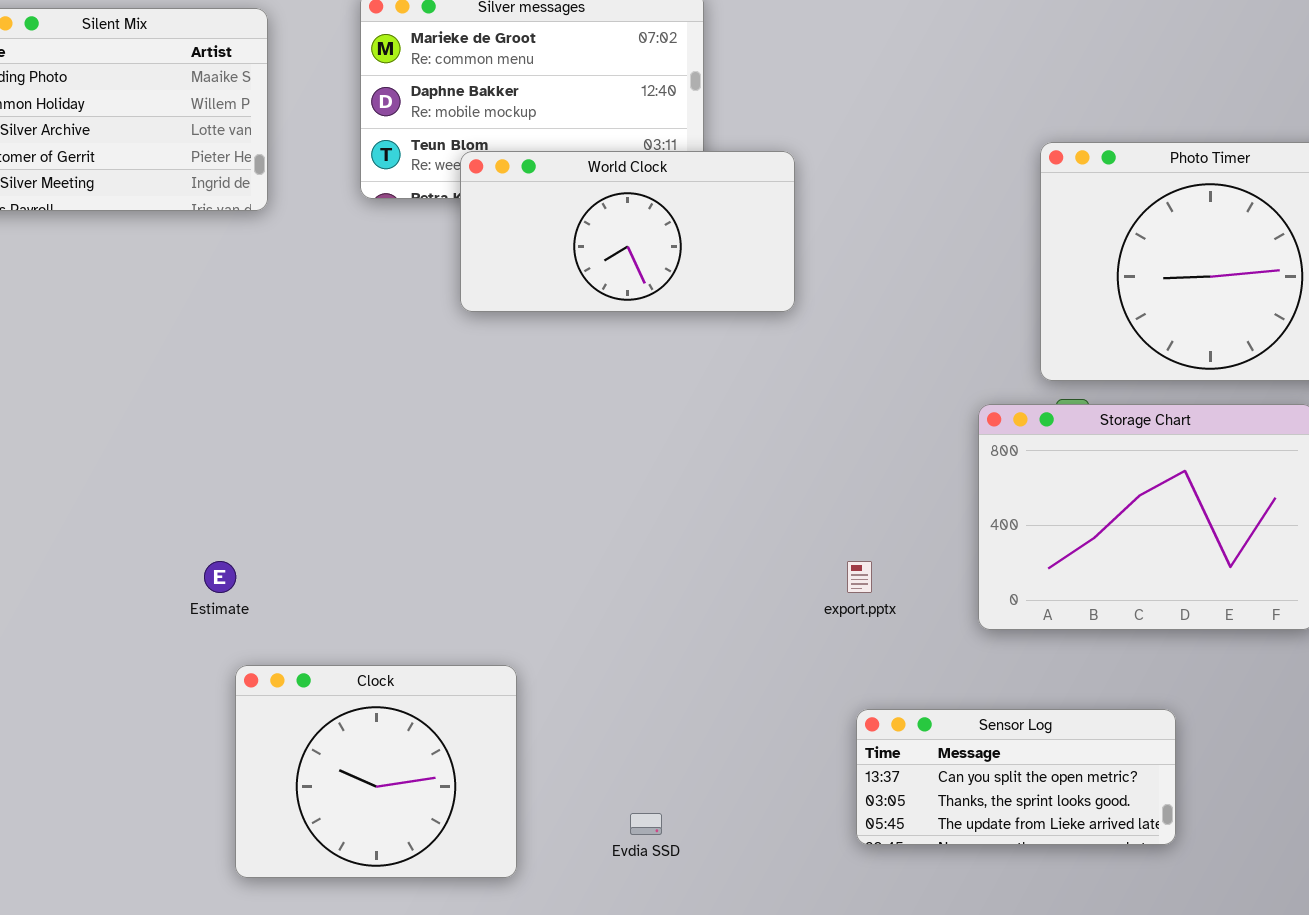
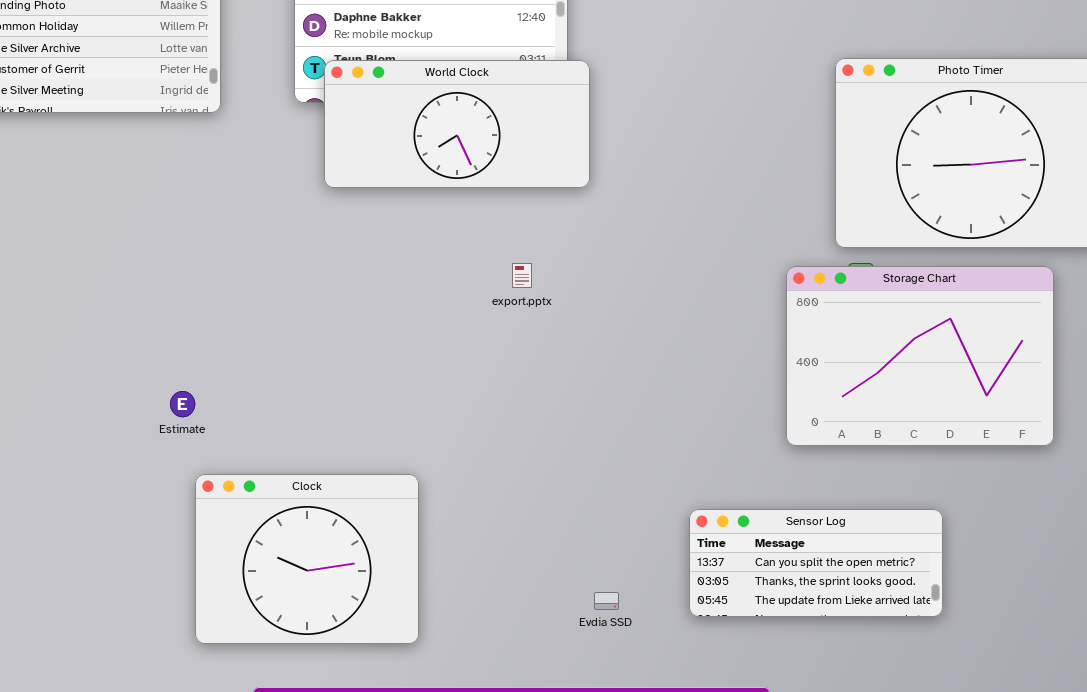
World Clock: [460,151,795,312] -> [324,60,590,188], moved
export.pptx: [847,561,872,593] -> [512,263,532,288], moved
Evdia SSD: [630,813,662,835] -> [594,592,619,610], moved

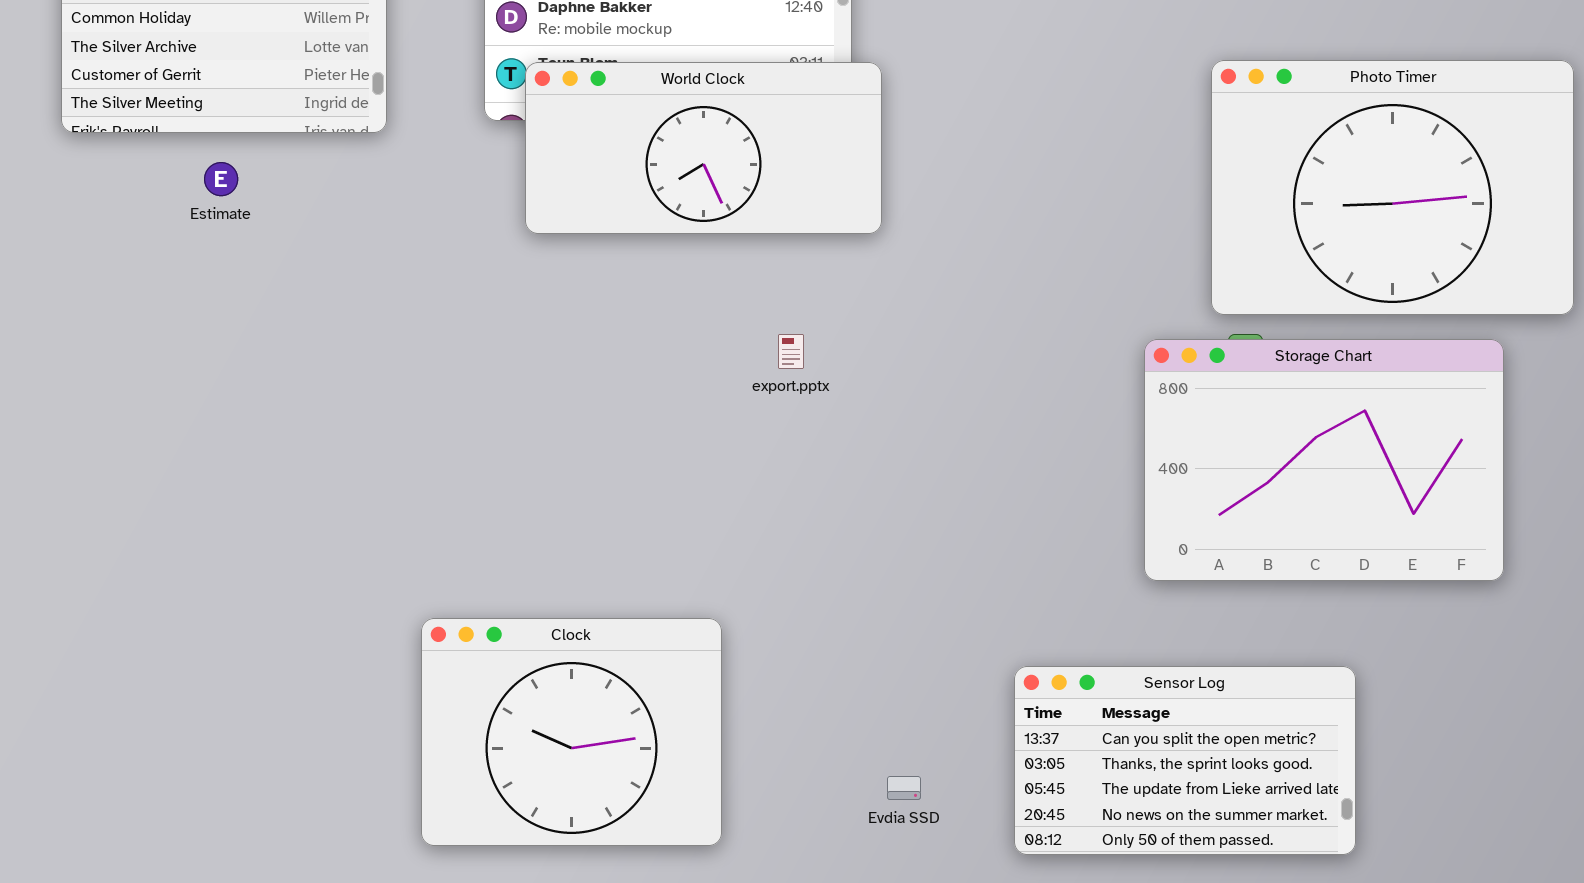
Estimate: [170,391,195,417] -> [204,162,238,196], moved
Clock: [195,474,419,644] -> [421,618,722,846], moved
Sensor Log: [689,509,943,617] -> [1014,666,1356,855], resized

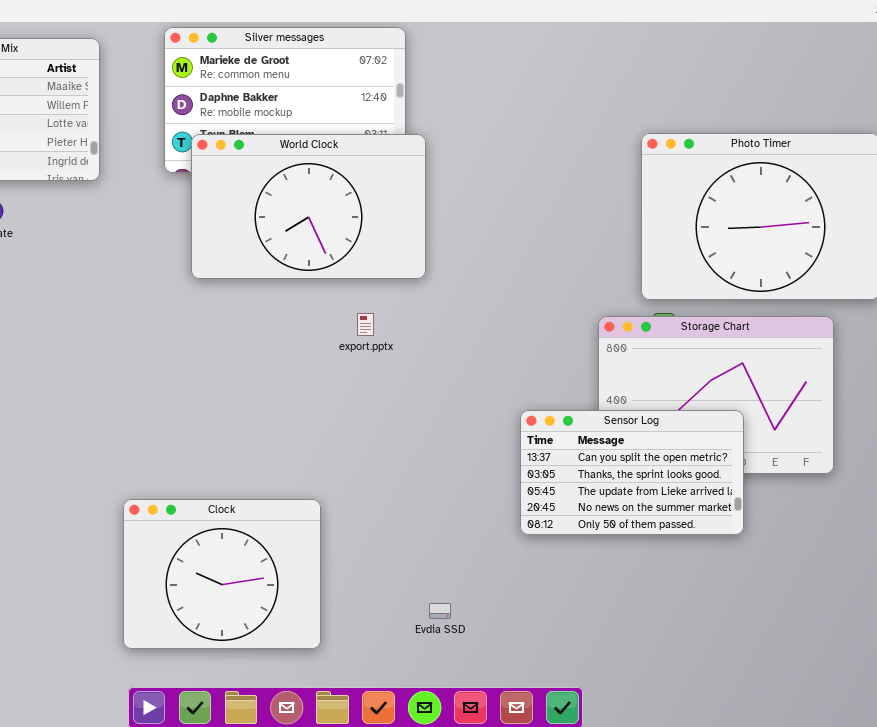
World Clock: [525,62,882,234] -> [191,134,426,279], resized
Sensor Log: [1014,666,1356,855] -> [520,410,744,535], moved

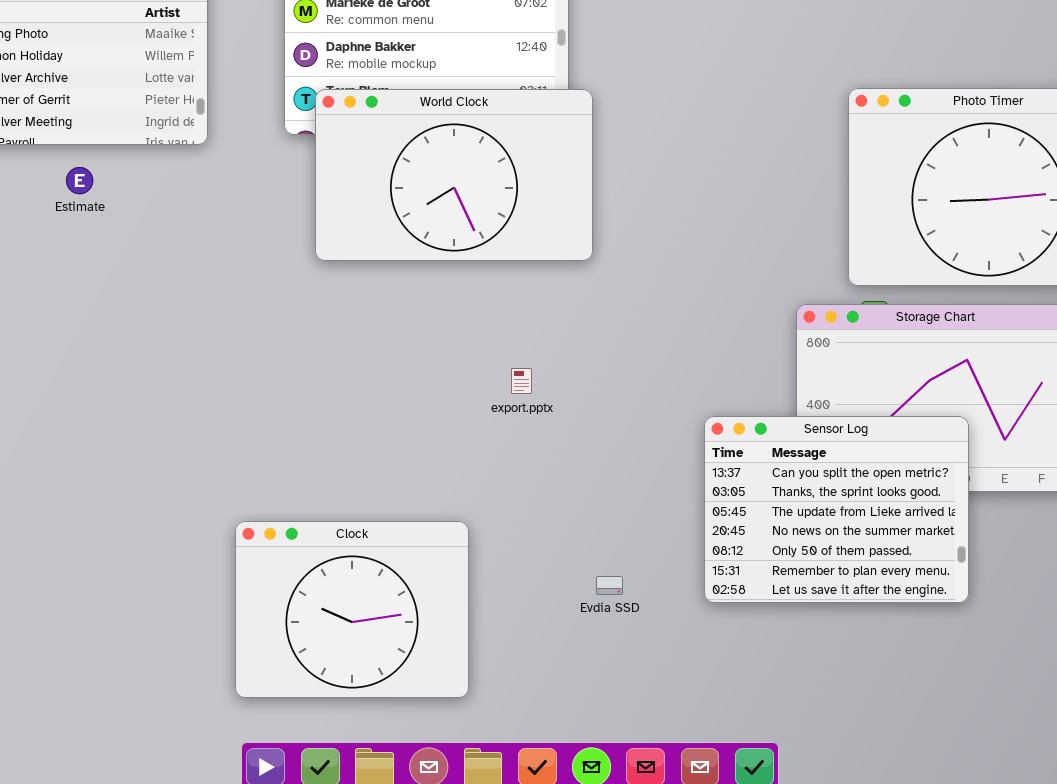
export.pptx: [357,313,374,336] -> [511,368,532,394], moved
Sensor Log: [520,410,744,535] -> [704,416,969,603], resized
Evdia SSD: [429,603,451,619] -> [596,576,623,595], moved

